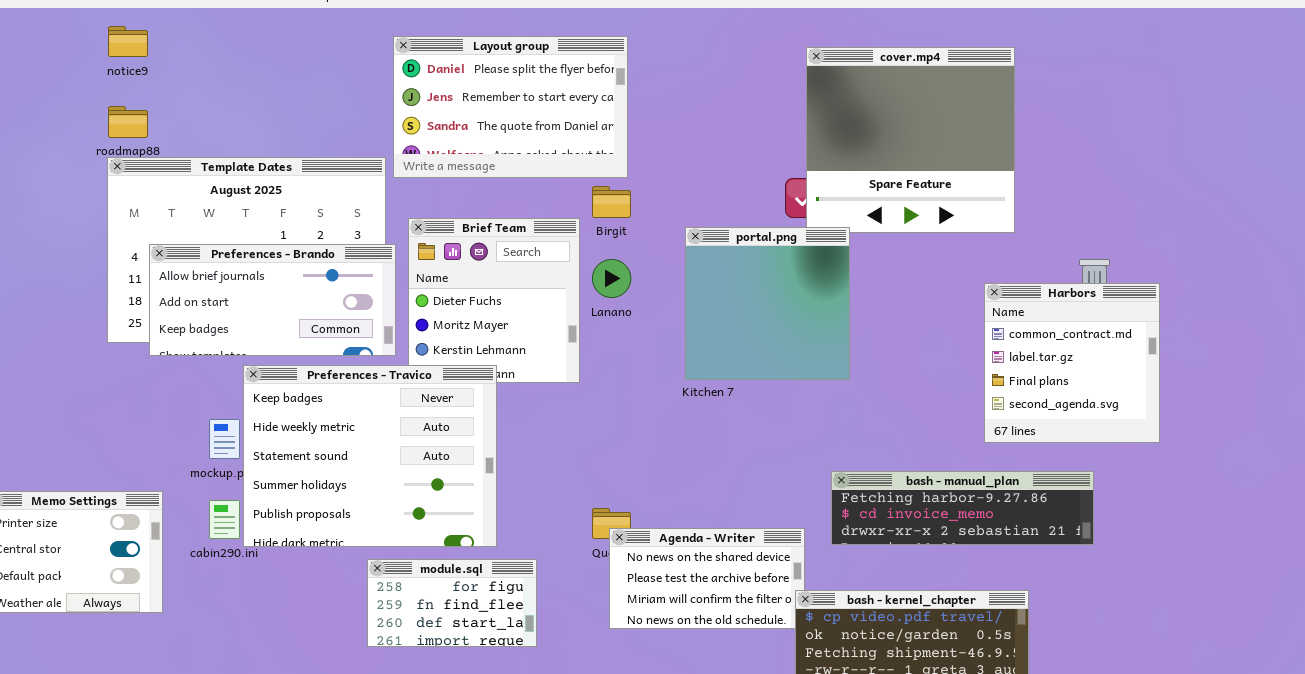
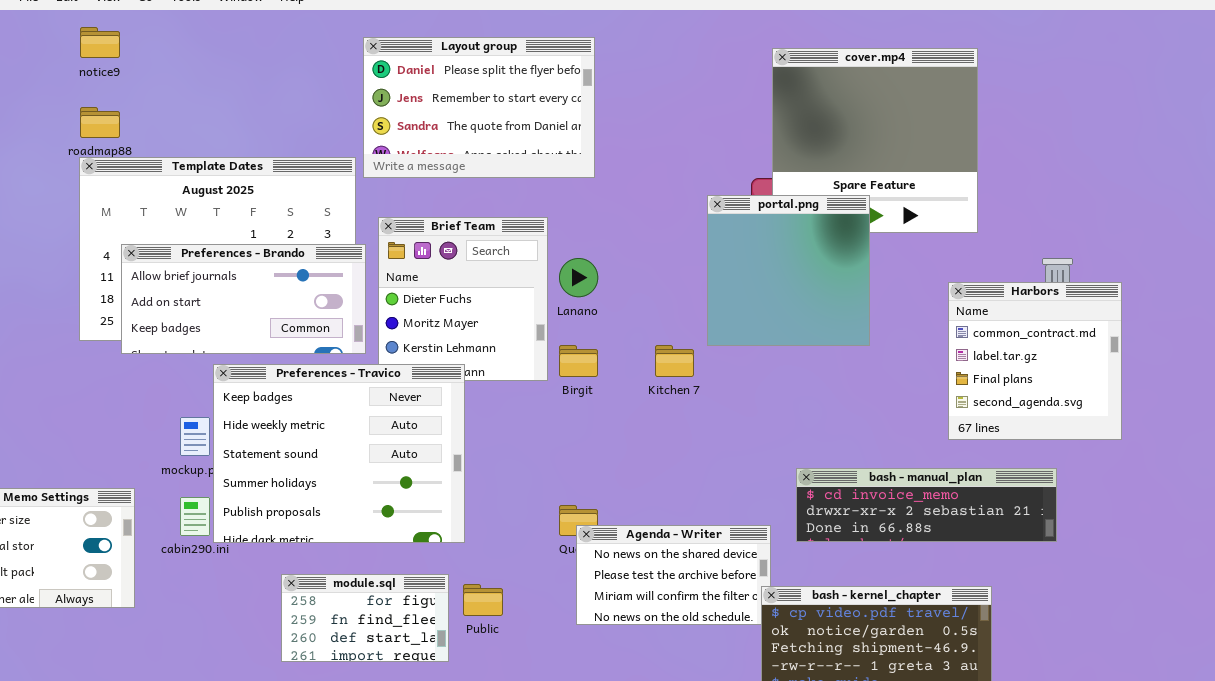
Birgit: [592,186,631,218] -> [559,345,598,377], moved
portal.png: [685,227,850,380] -> [707,195,870,346], moved
bash - manual_plan: [831,471,1094,545] -> [796,468,1057,542], scrolled down 1 row
module.sql: [367,559,537,647] -> [281,574,449,662], moved

